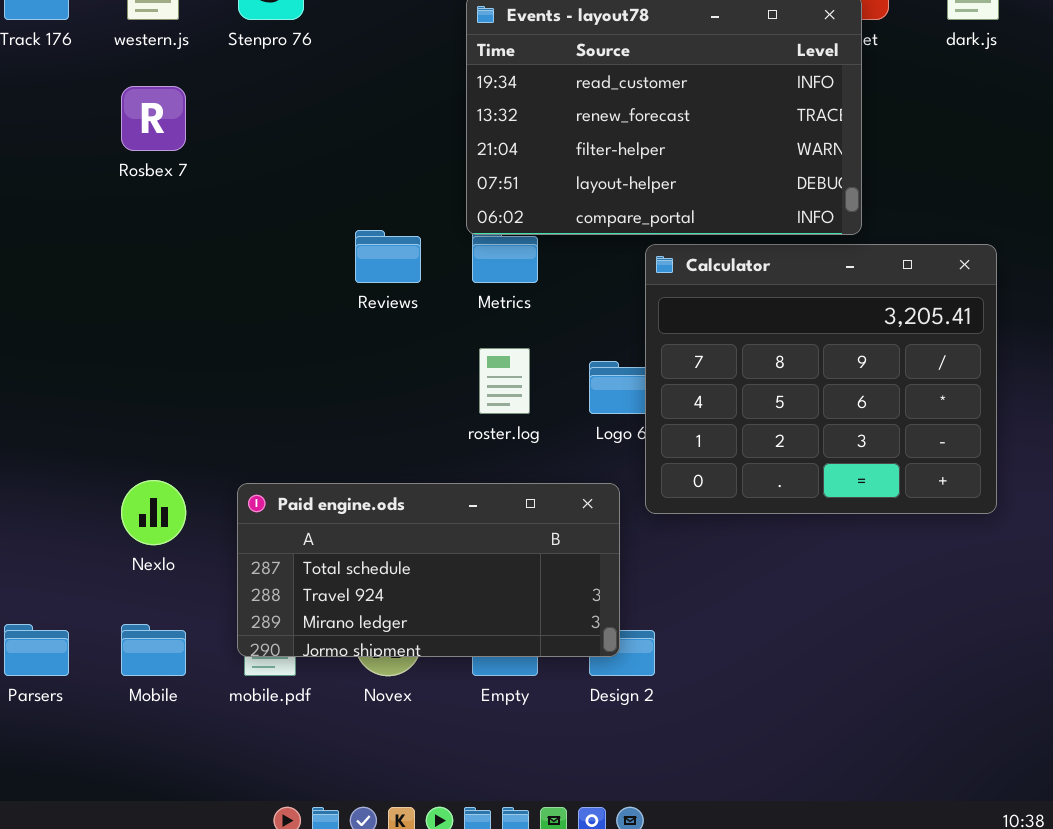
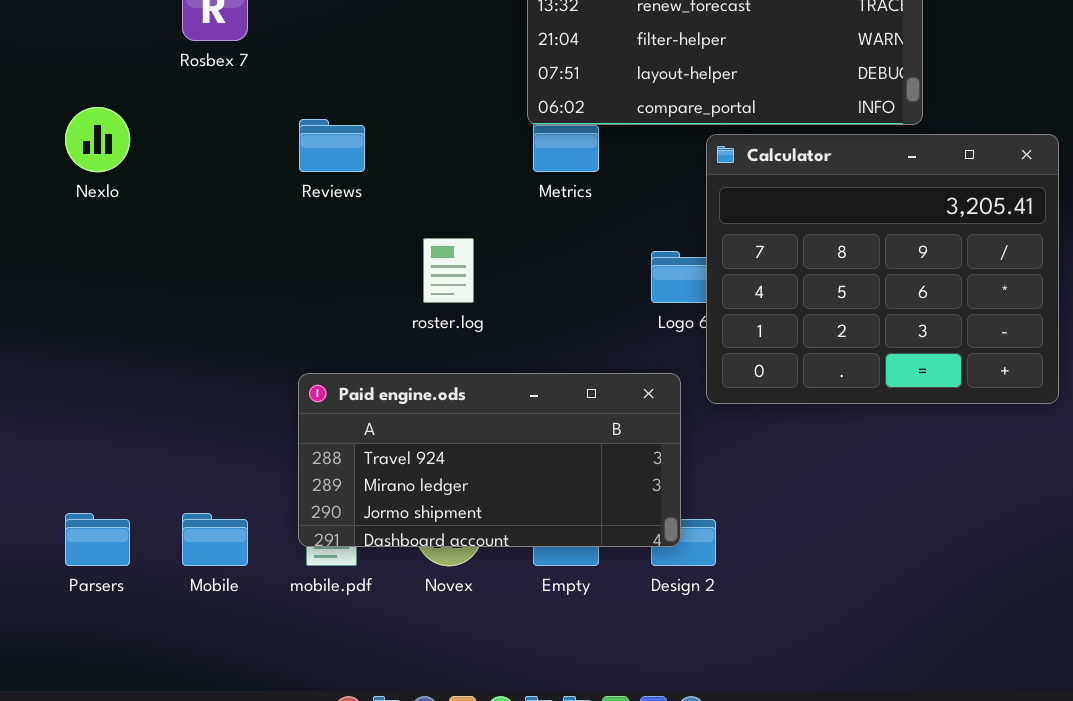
Reviews: [355,230,421,283] -> [299,119,365,172], moved
roster.log: [479,348,530,414] -> [423,238,474,303], moved
Nexlo: [121,480,186,545] -> [65,107,130,172], moved
Paid engine.ods: [237,483,620,657] -> [298,373,681,547], scrolled down 1 row

